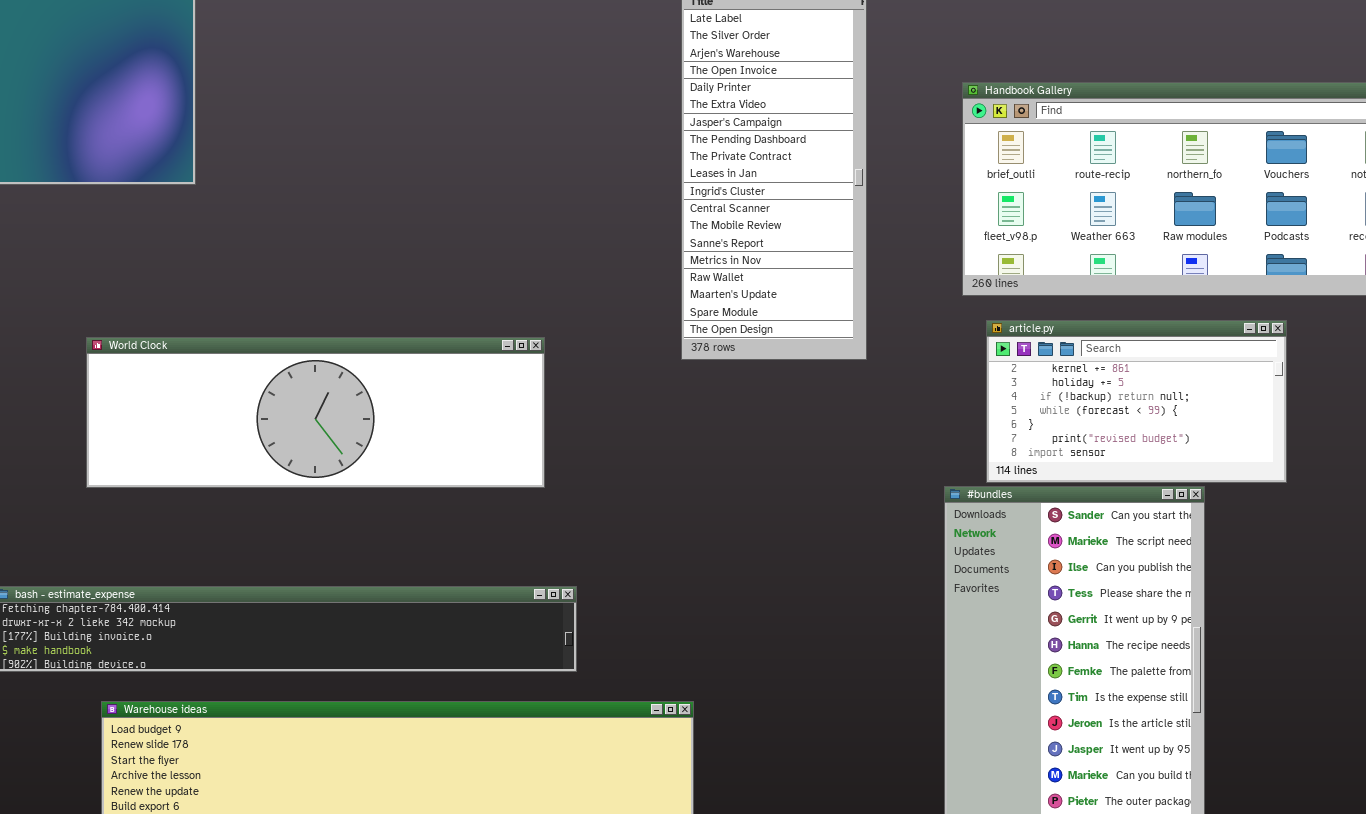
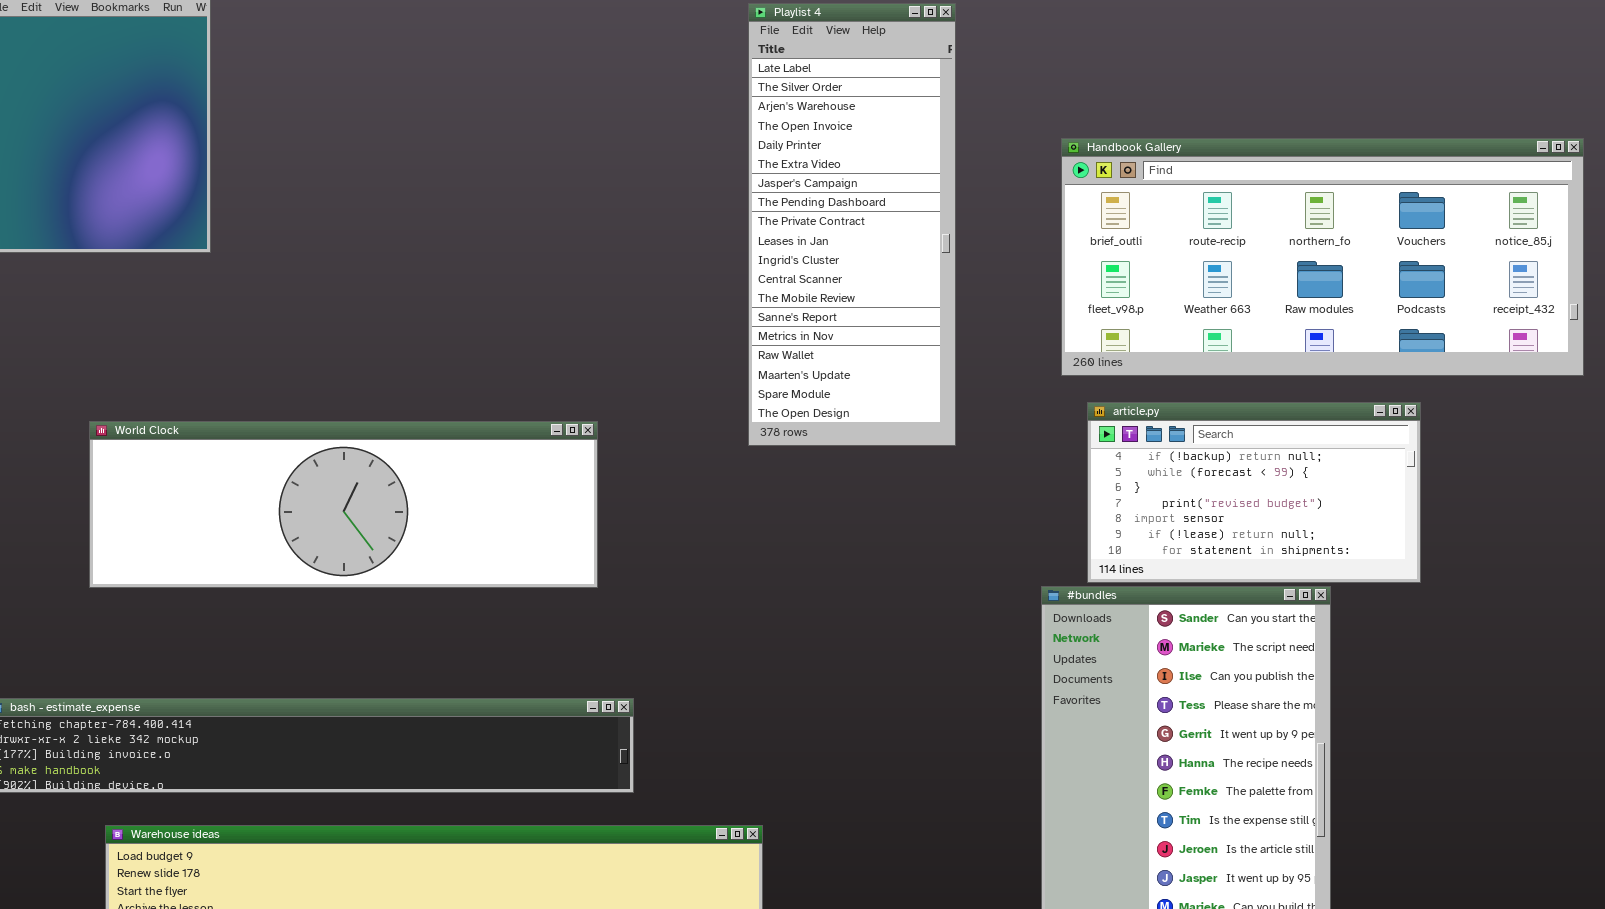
article.py: [986,320,1287,483] -> [1087,402,1421,583], scrolled down 2 rows

